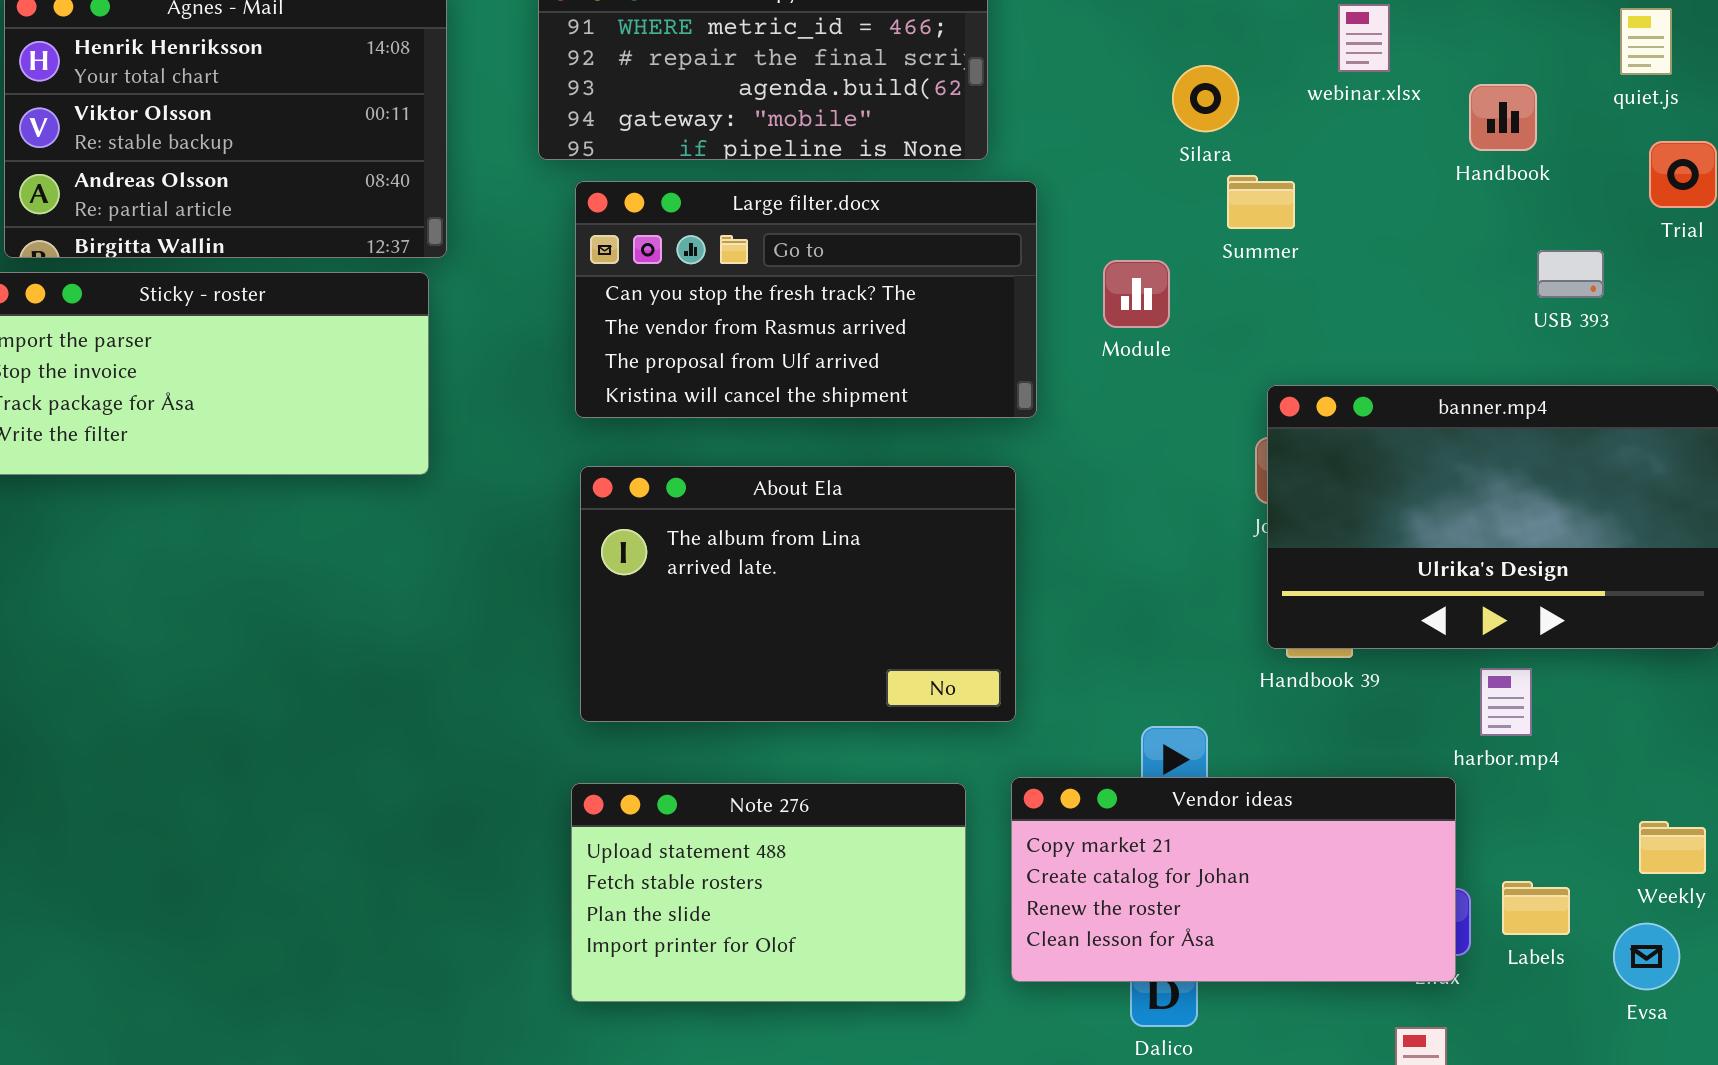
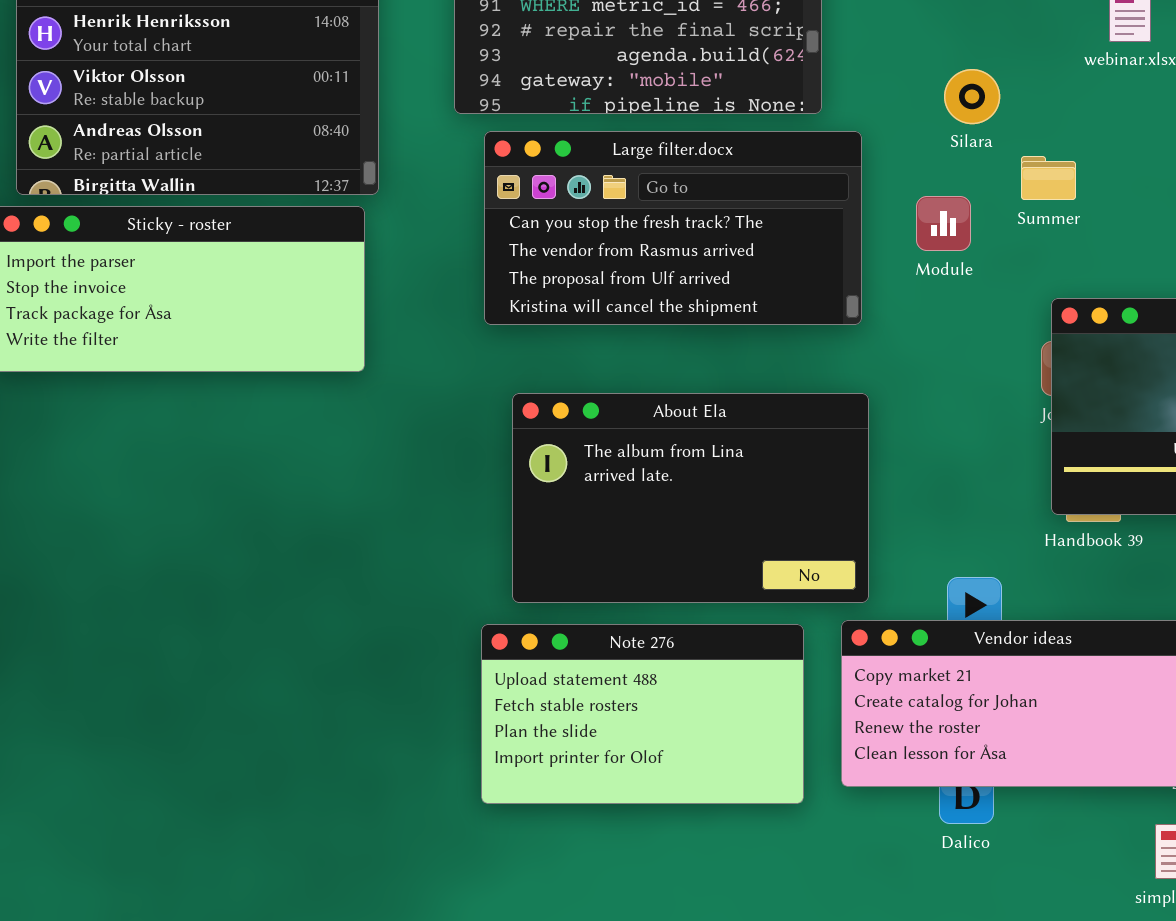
Silara: [1172,65,1239,132] -> [944,69,1000,124], moved
Summer: [1227,175,1295,229] -> [1021,156,1076,200], moved
About Ela: [580,466,1016,722] -> [512,393,869,603], moved

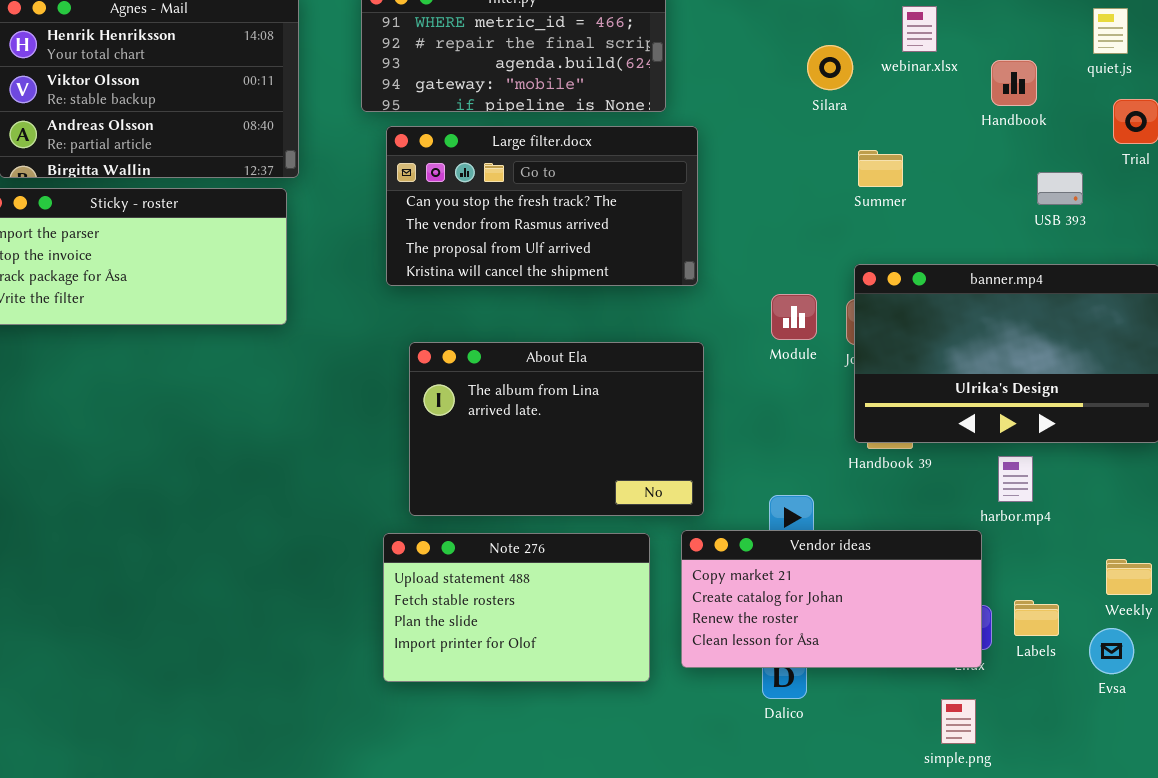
Silara: [944,69,1000,124] -> [807,45,853,90], moved
Summer: [1021,156,1076,200] -> [858,150,903,187], moved
Module: [916,196,971,251] -> [771,294,817,340], moved

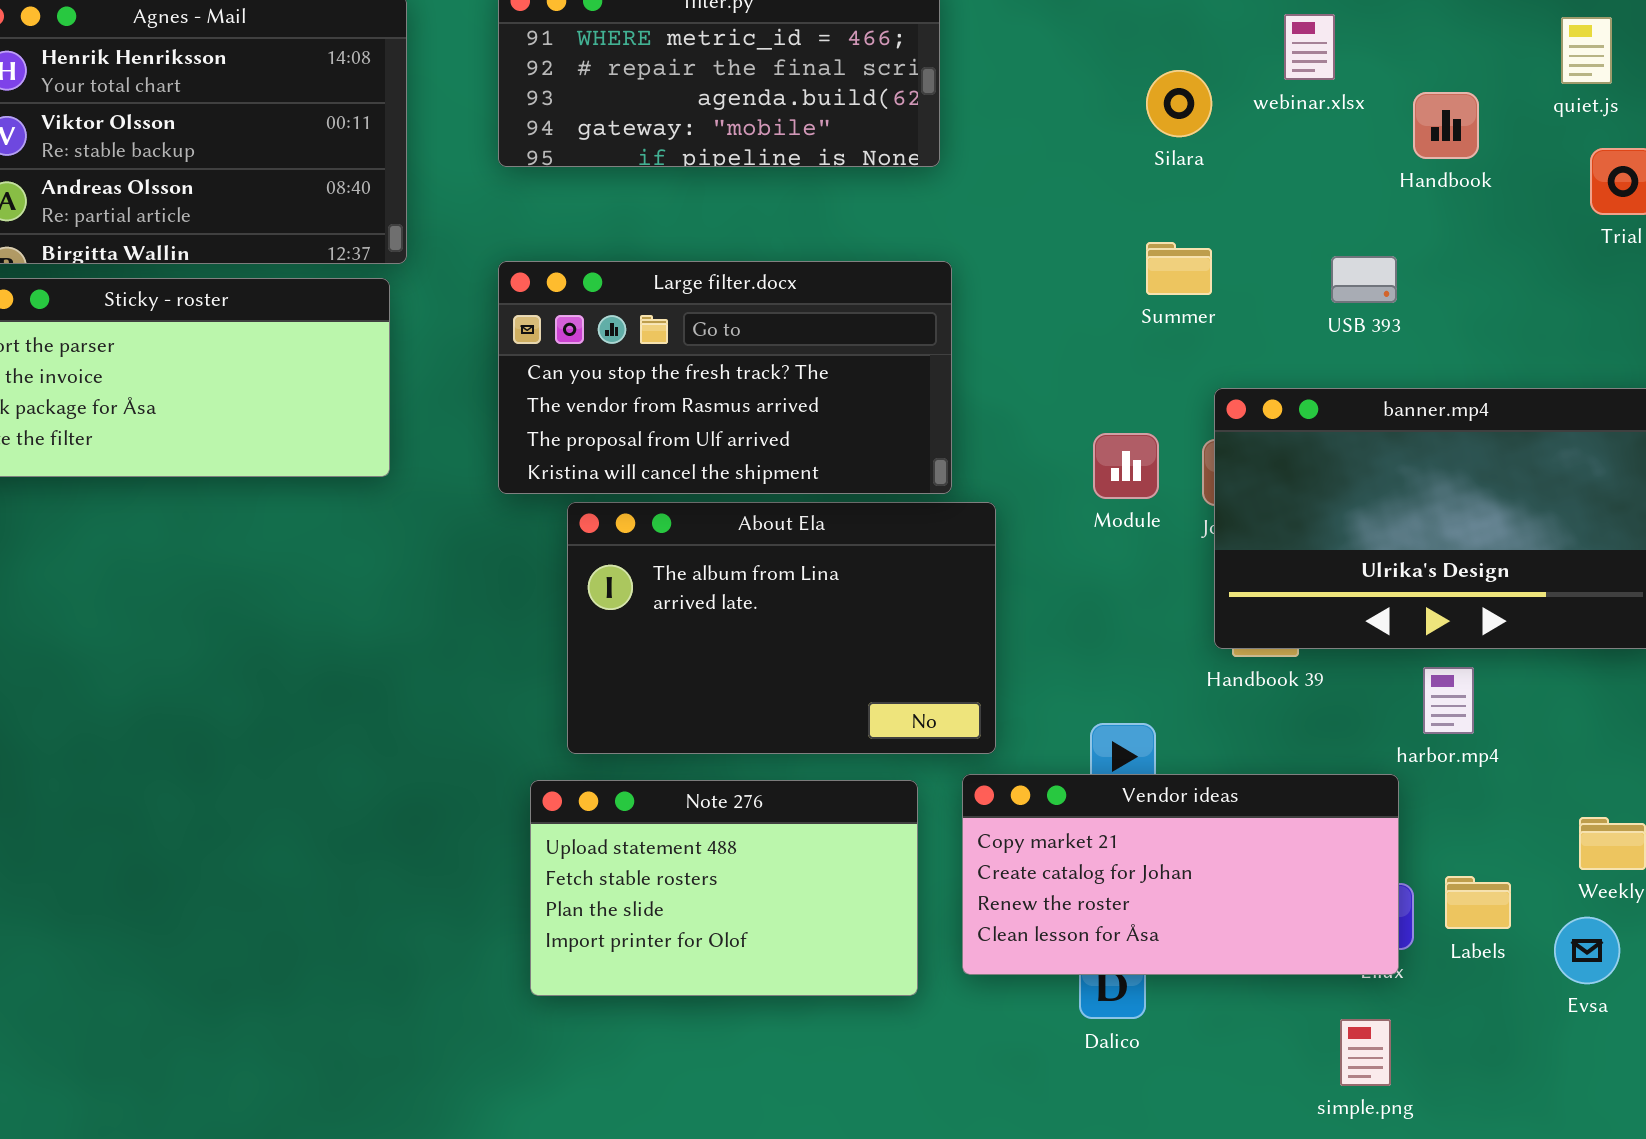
Large filter.docx: [386,126,698,286] -> [498,261,952,494], moved
Summer: [858,150,903,187] -> [1146,242,1212,295], moved
USB 393: [1037,172,1083,205] -> [1331,256,1397,303], moved

